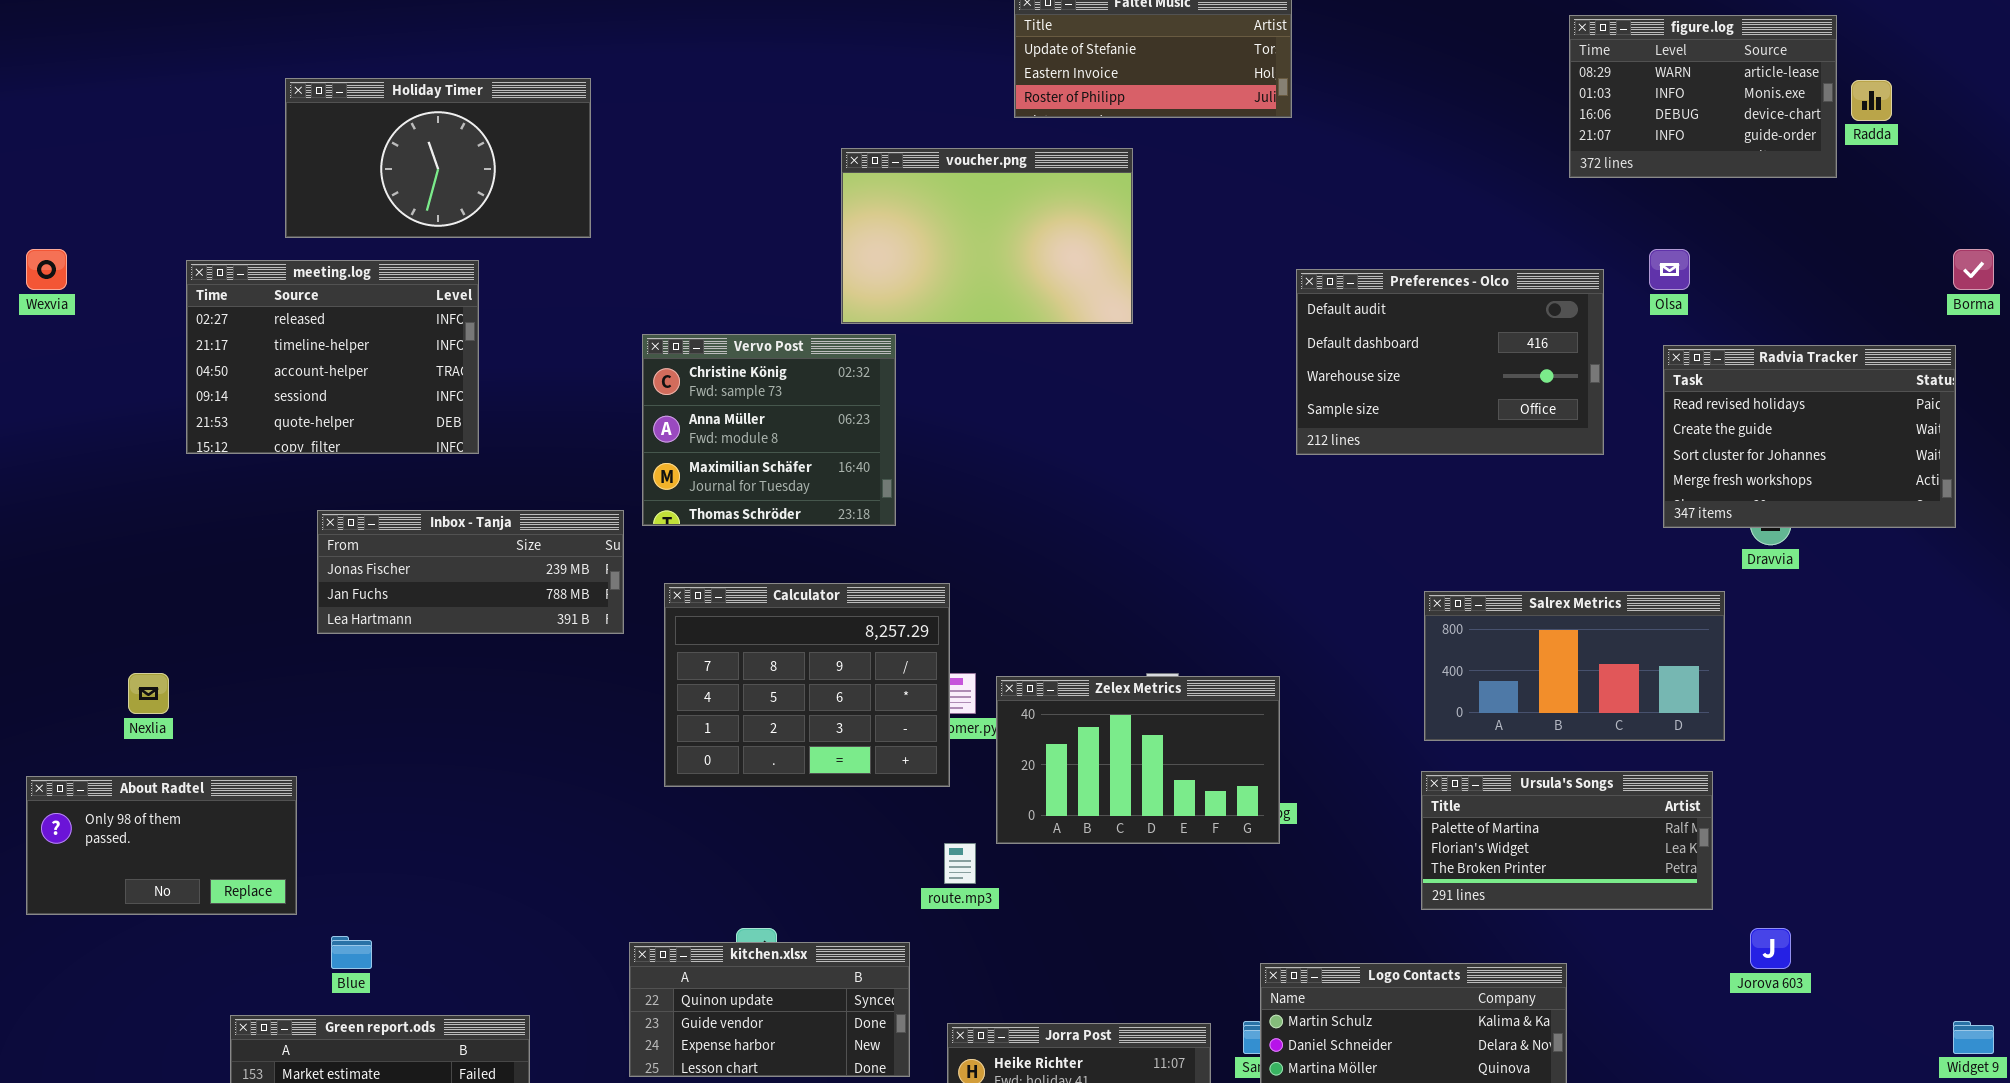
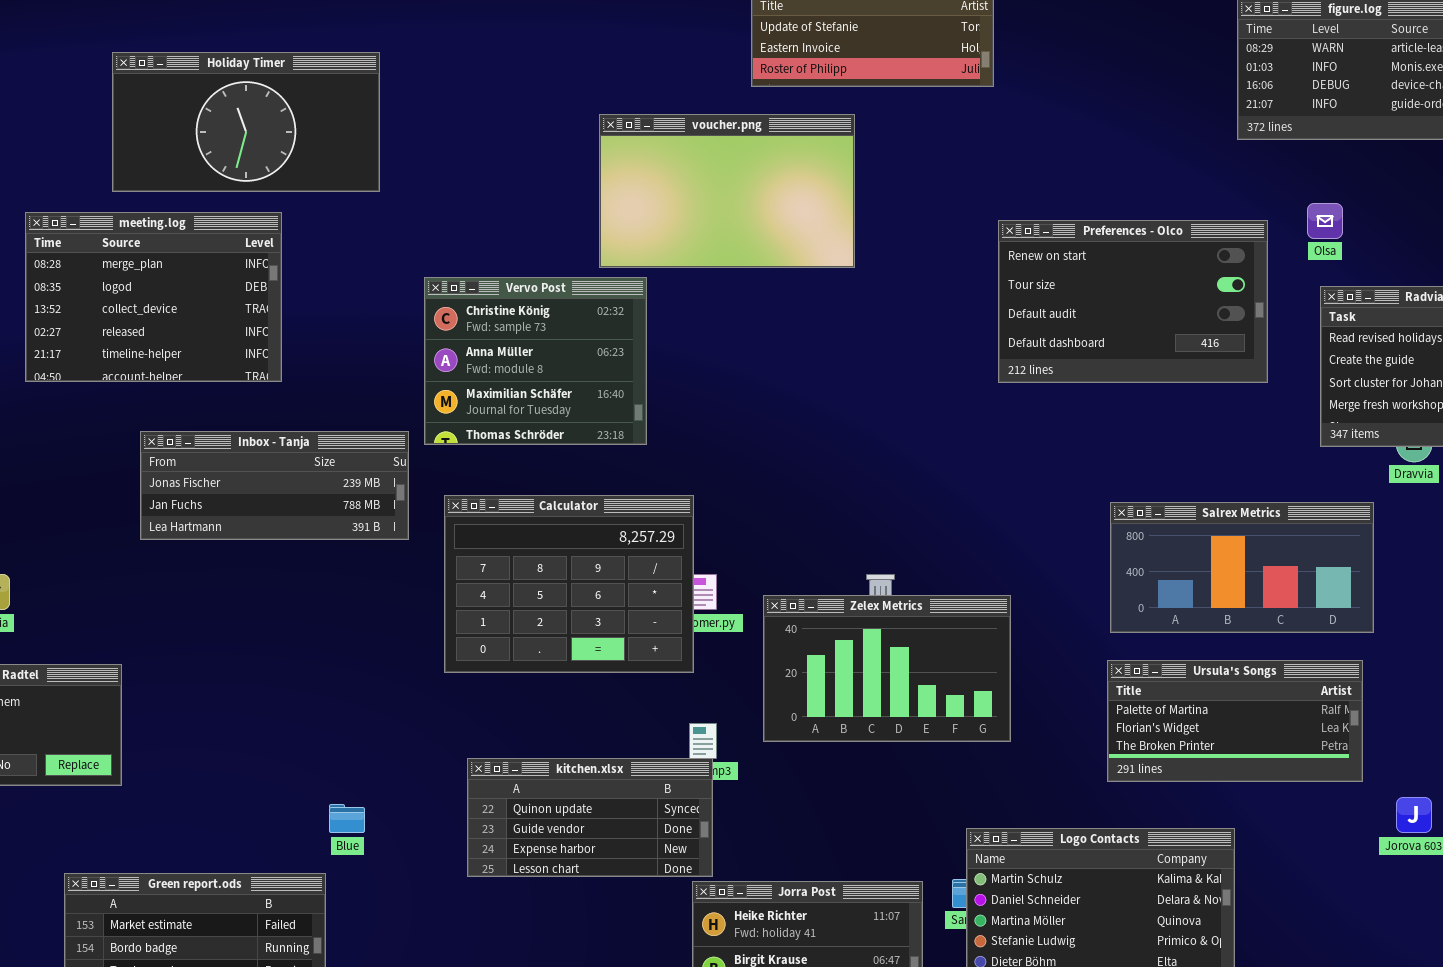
meeting.log: [186,260,479,454] -> [25,212,282,382], scrolled up 3 rows
Preferences - Olco: [1296,269,1604,455] -> [998,220,1268,383], scrolled up 2 rows
Zelex Metrics: [996,676,1280,844] -> [763,595,1011,742], moved
Blue: [331,936,372,969] -> [329,804,365,833], moved
kitchen.xlsx: [629,942,910,1077] -> [467,758,713,877], moved

